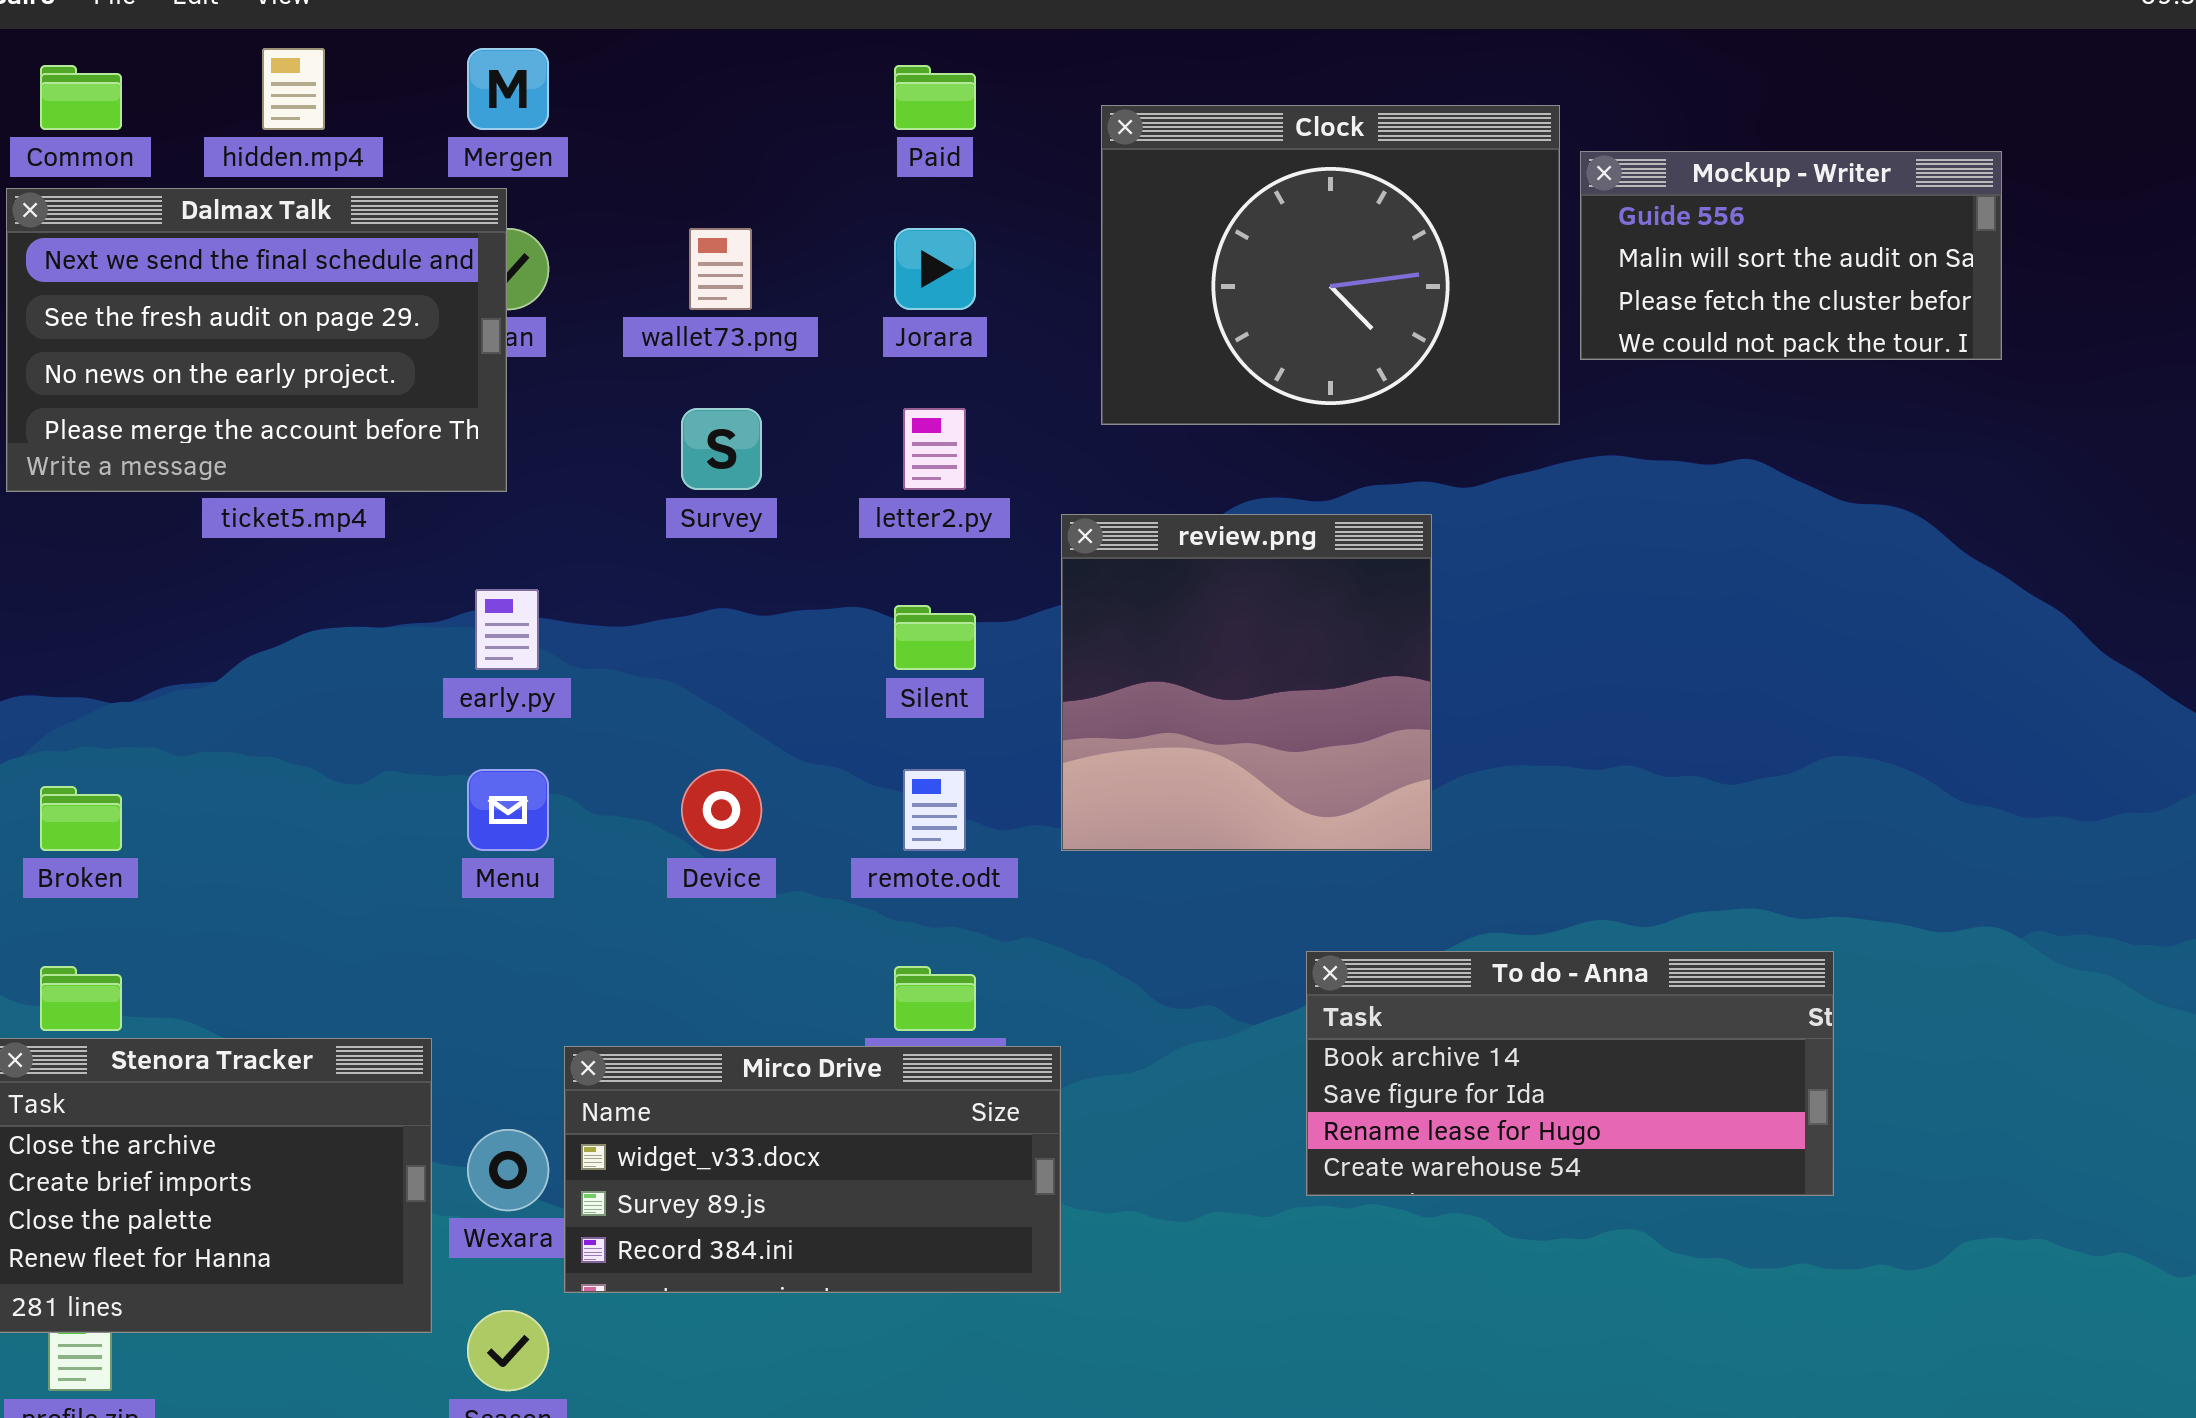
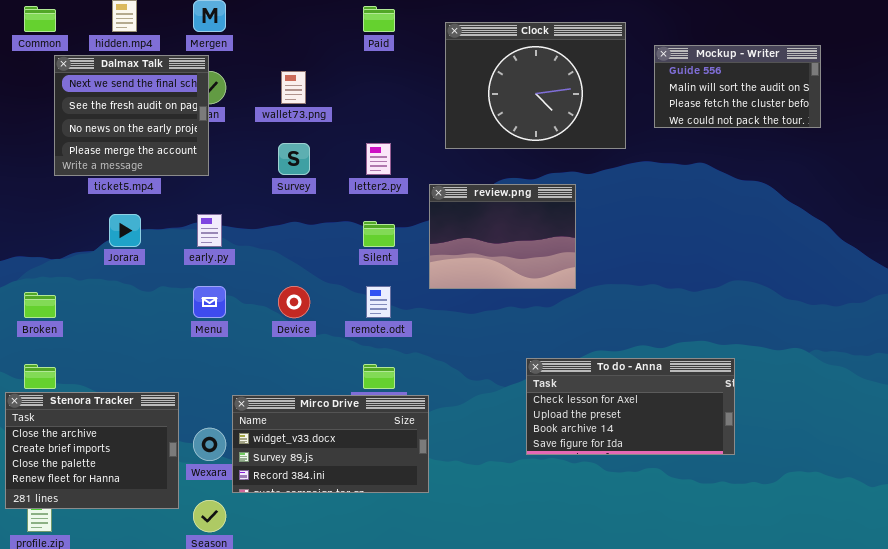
Mockup - Writer: [1580,151,2002,360] -> [654,45,821,128], moved
Dalmax Talk: [6,188,507,492] -> [54,55,209,176], resized
Jorara: [894,228,976,310] -> [109,214,141,247], moved
review.png: [1061,514,1432,851] -> [429,184,576,289], resized
To do - Anna: [1306,951,1834,1196] -> [526,358,735,455], scrolled up 2 rows

